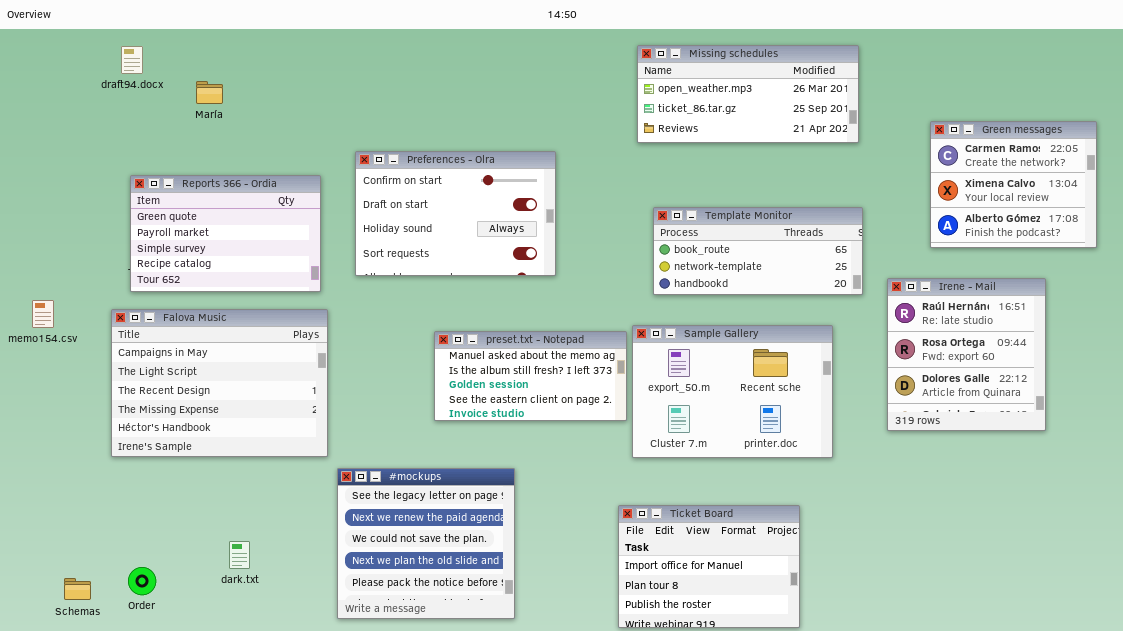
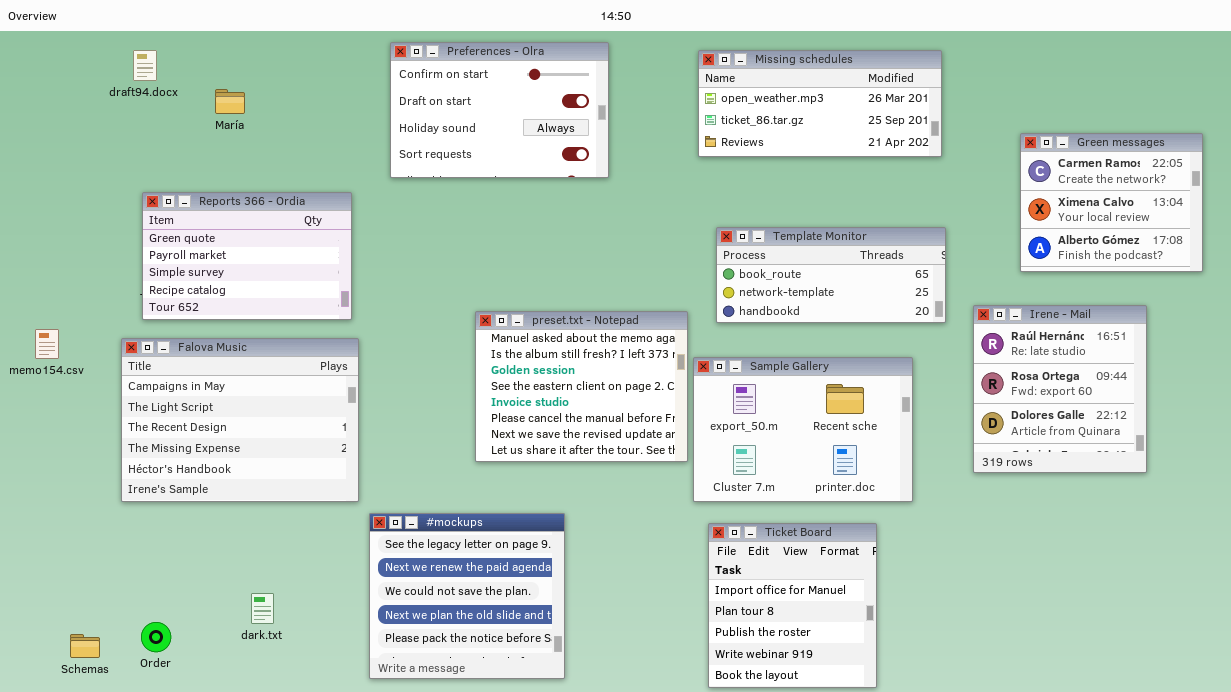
Preferences - Olra: [355,151,556,276] -> [390,42,609,178], moved
preset.txt - Notepad: [434,331,627,421] -> [475,311,688,462], resized
Ticket Board: [618,505,800,628] -> [708,523,877,688], resized

